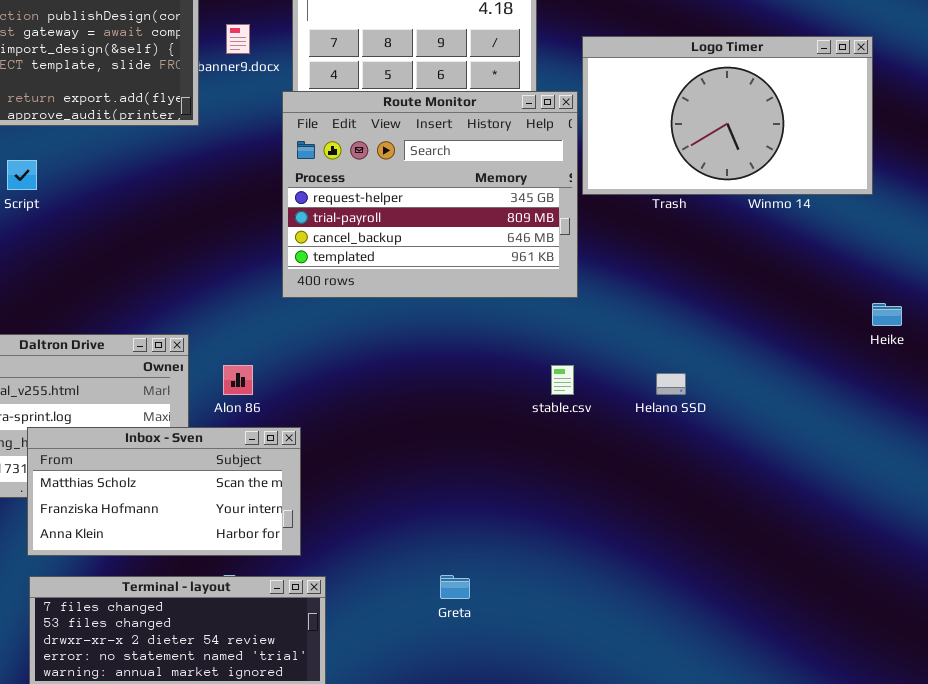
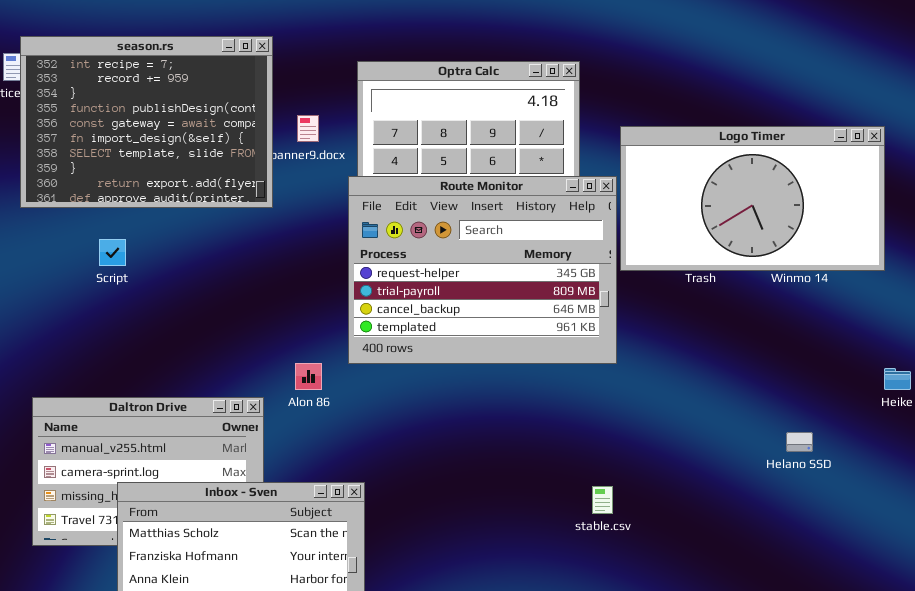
Alon 86: [223,365,253,395] -> [295,363,322,390], moved
stable.csv: [551,365,574,395] -> [592,486,613,514], moved
Helano SSD: [656,373,686,395] -> [786,432,813,452], moved

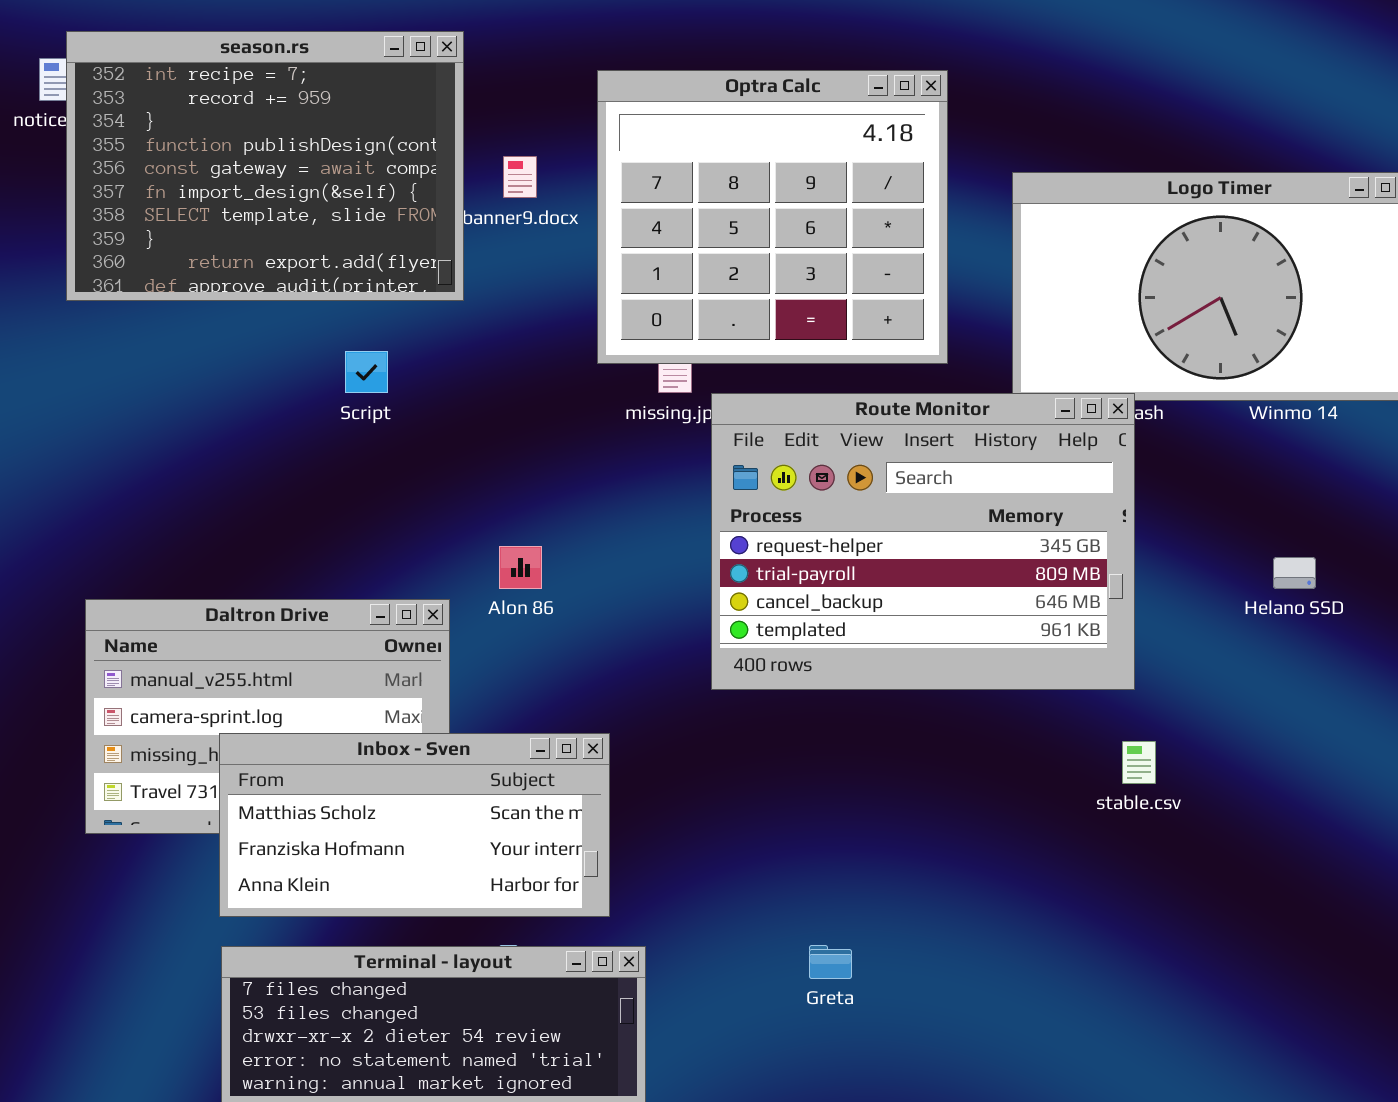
Route Monitor: [348,176,617,364] -> [711,393,1135,690], moved
Script: [99,239,126,266] -> [345,351,388,393], moved
Helano SSD: [786,432,813,452] -> [1273,557,1316,589], moved
stable.csv: [592,486,613,514] -> [1122,741,1156,784], moved

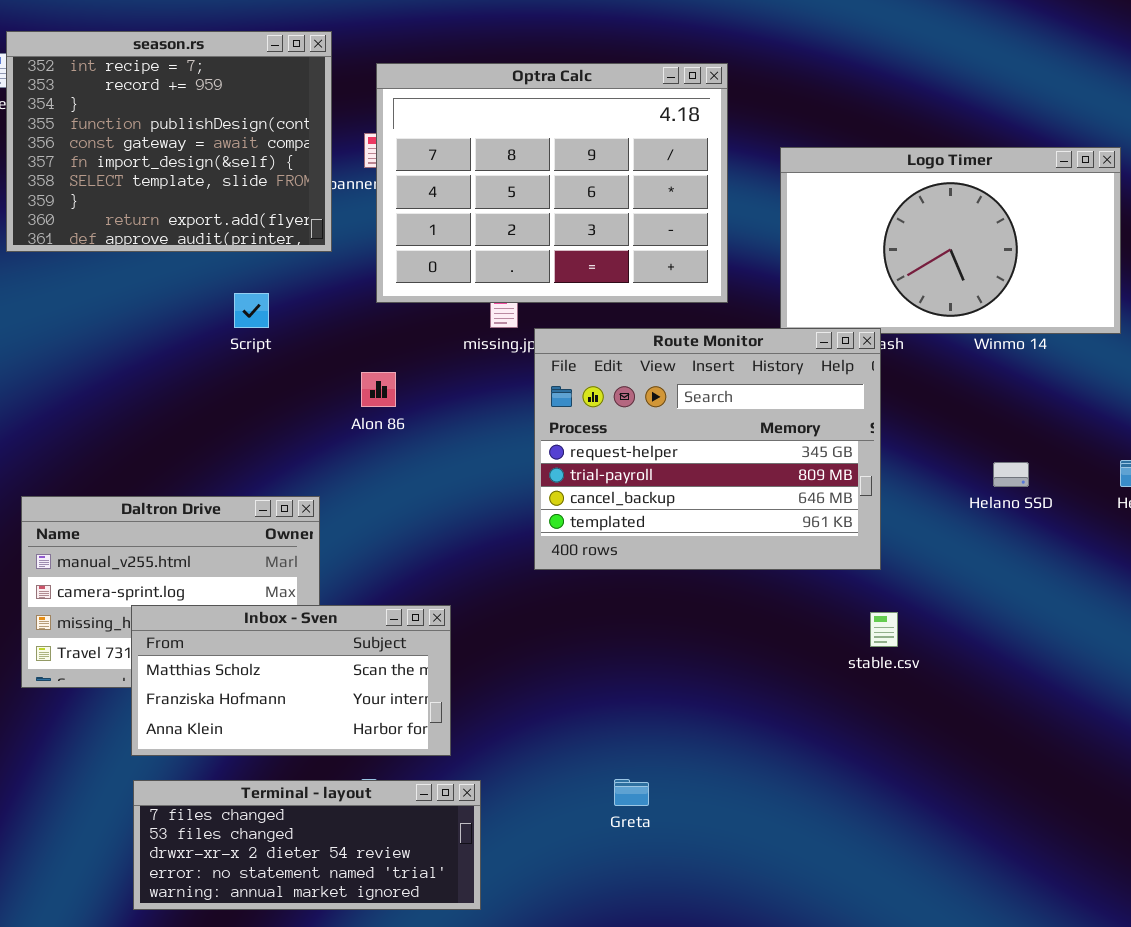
Optra Calc: [597,70,948,364] -> [376,63,728,303], resized
Alon 86: [499,546,542,589] -> [361,372,396,407], moved

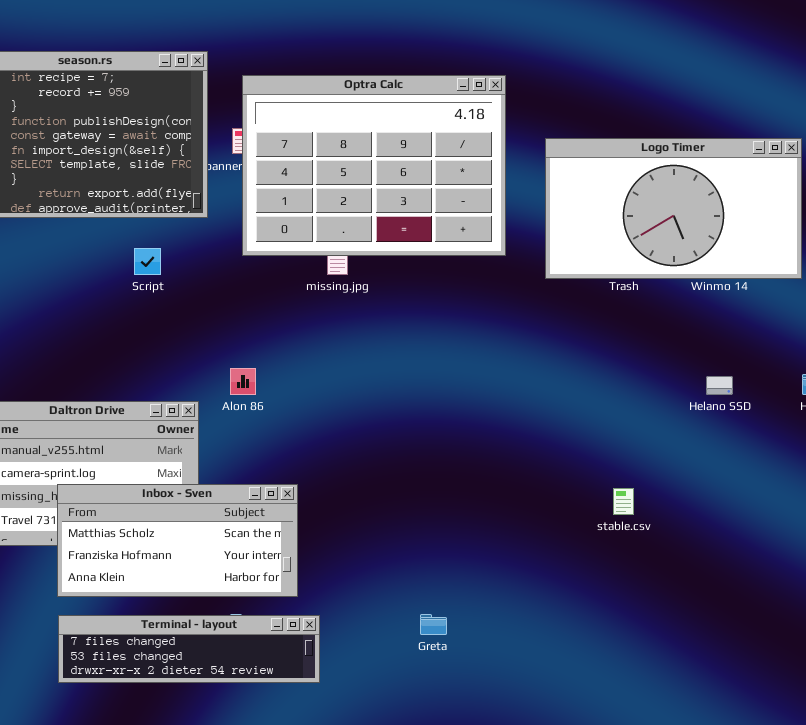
Route Monitor: [534,328,881,570] -> none, closed
Alon 86: [361,372,396,407] -> [230,368,256,395], moved
Terminal - layout: [133,780,481,910] -> [58,615,320,683], resized

